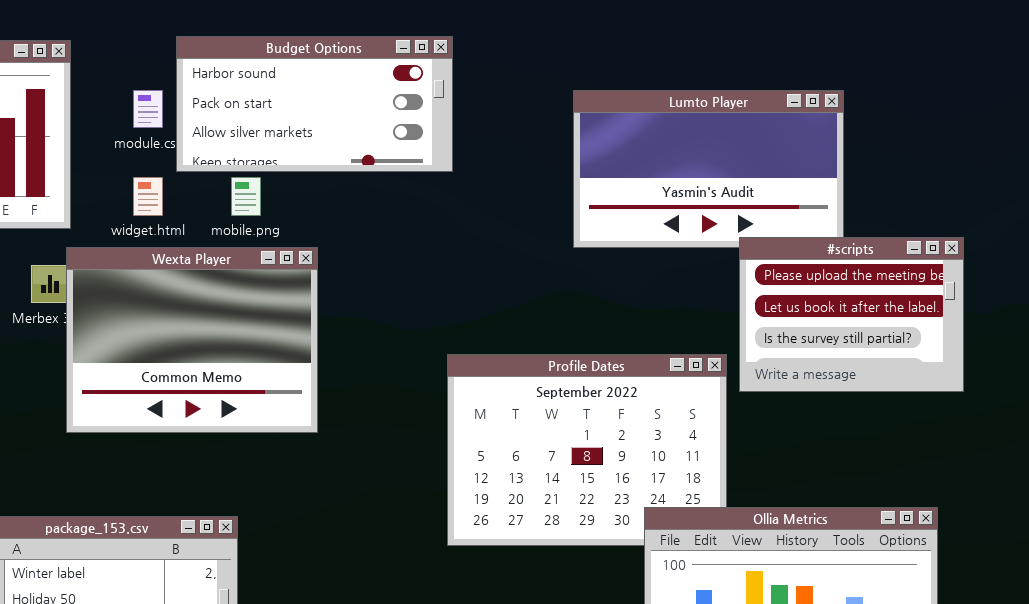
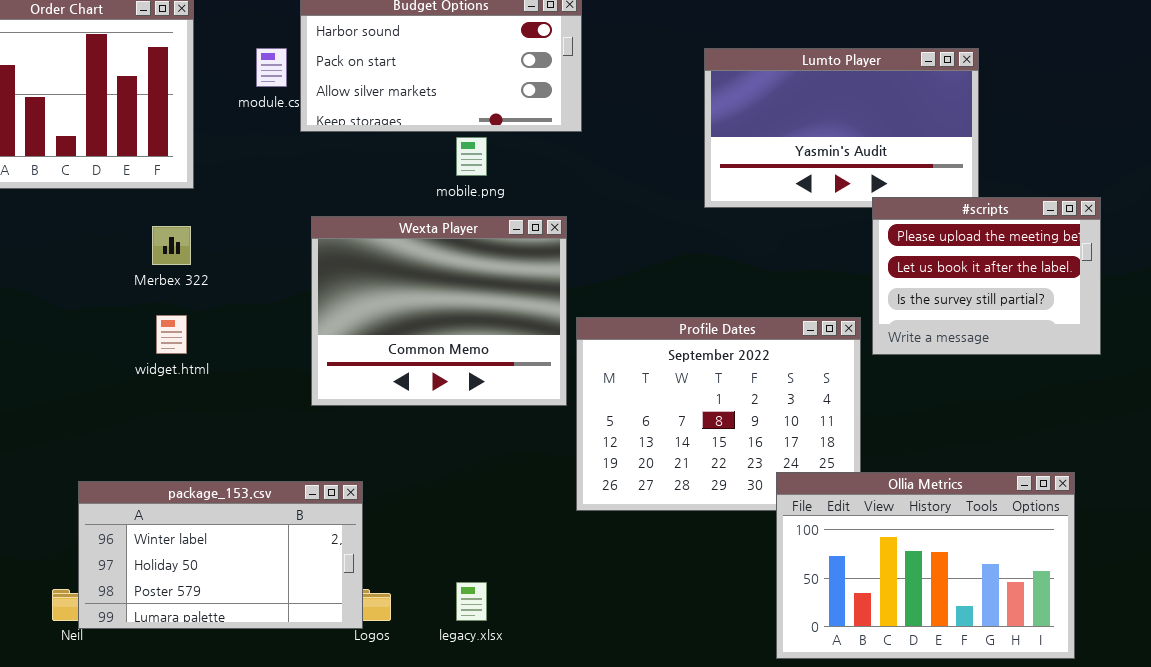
widget.html: [133,177,163,216] -> [156,315,187,354], moved
mobile.png: [231,177,261,216] -> [456,137,487,176], moved
Wexta Player: [66,247,318,433] -> [311,216,567,406], moved

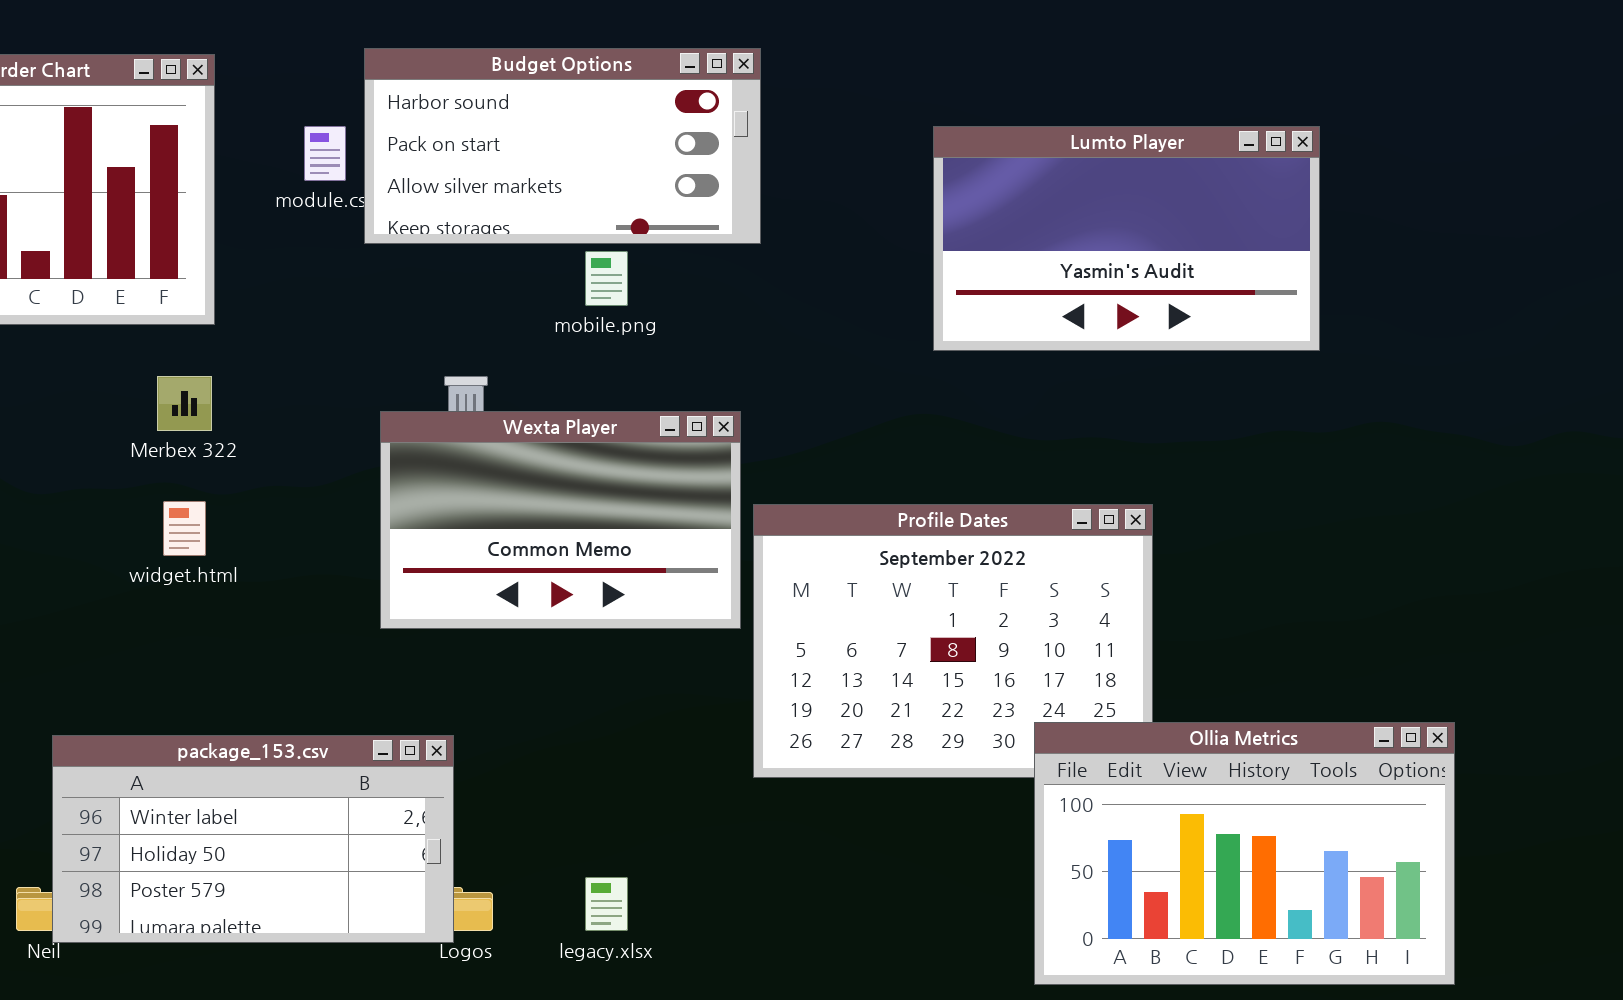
#scripts: [872,197,1101,355] -> none, closed
Wexta Player: [311,216,567,406] -> [380,411,741,629], resized

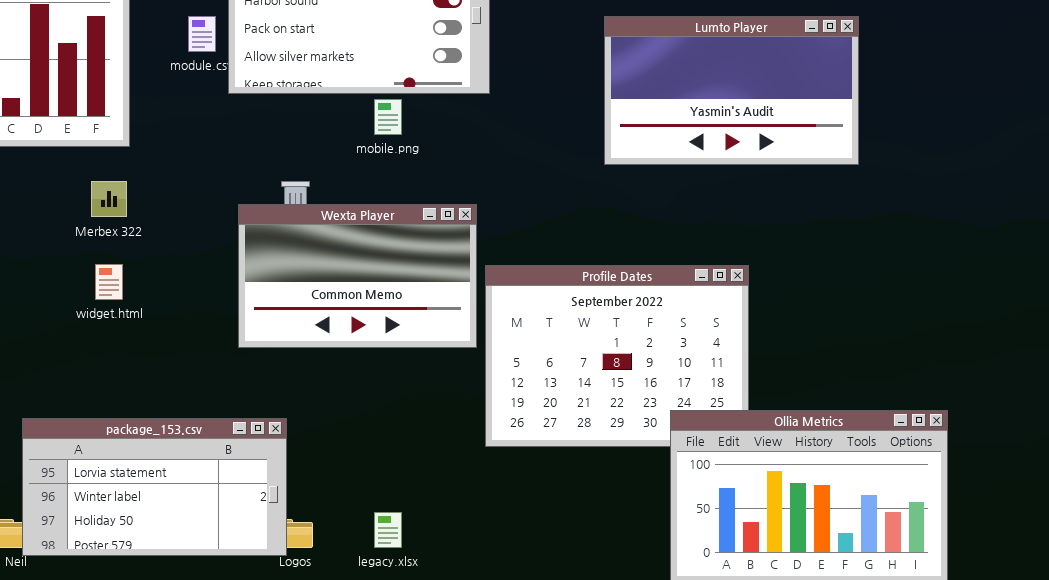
package_153.csv: [52,735,454,943] -> [22,418,287,556], scrolled up 1 row

